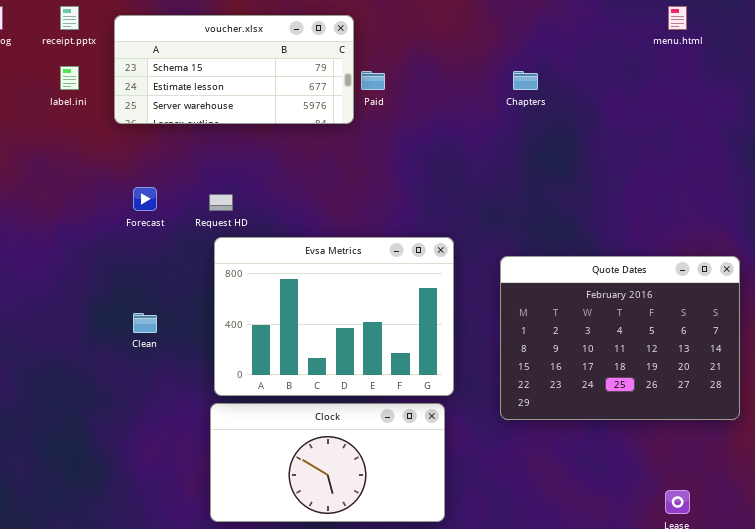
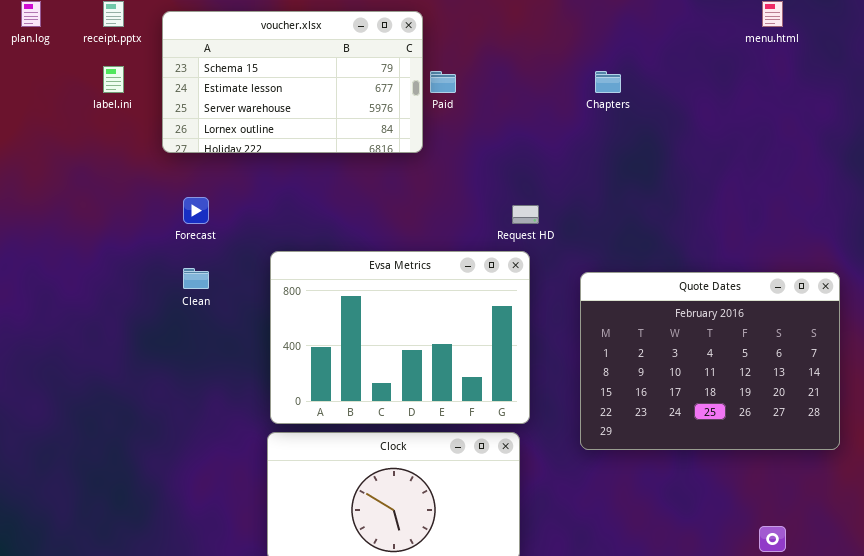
voucher.xlsx: [114,15,354,124] -> [162,11,423,153], resized
Request HD: [209,194,233,211] -> [512,205,539,224], moved
Clean: [133,313,157,333] -> [183,268,209,289], moved

